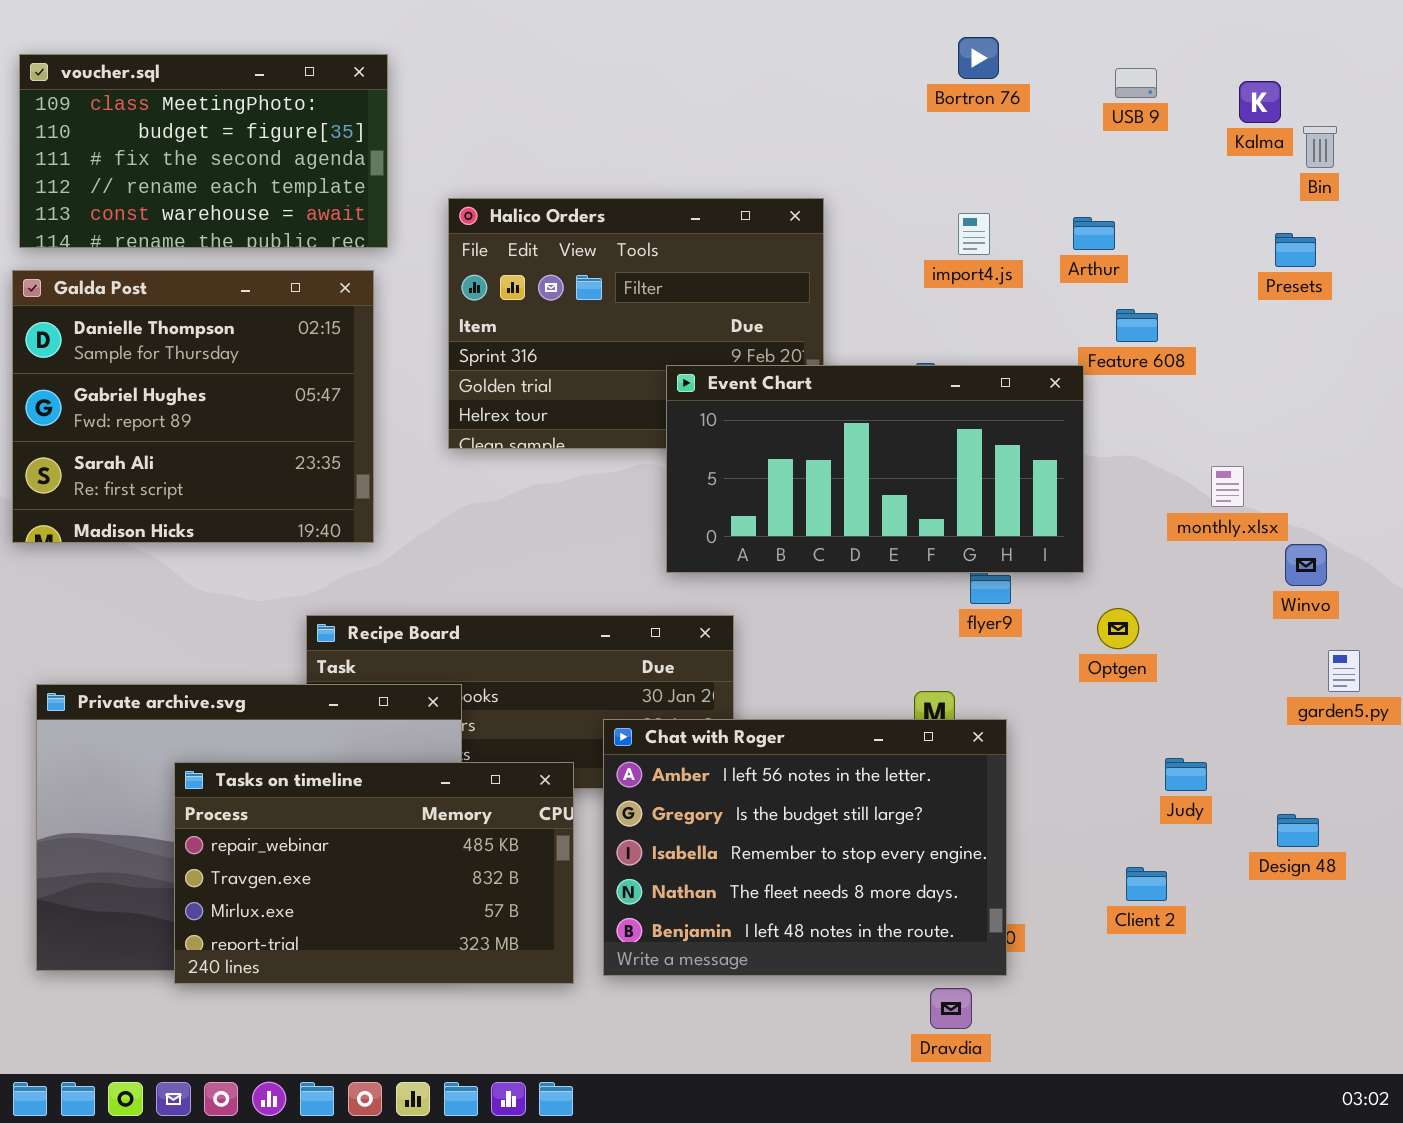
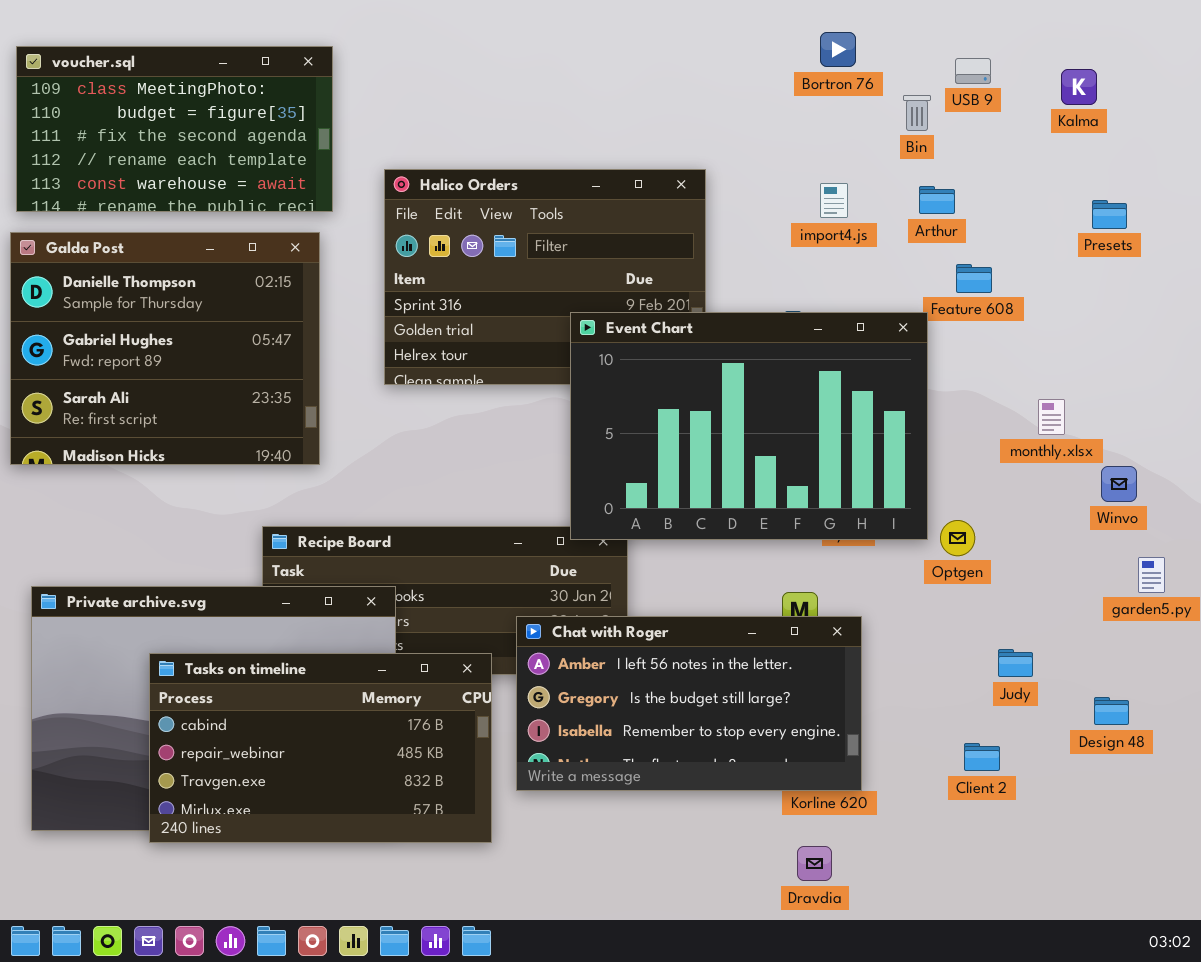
Bin: [1303,126,1337,168] -> [903,95,931,131], moved
Event Chart: [666,365,1084,573] -> [570,312,928,540], resized
Chat with Roger: [603,719,1007,976] -> [516,616,862,791], resized
Tasks on timeline: [174,762,574,984] -> [149,653,492,843], scrolled up 1 row

